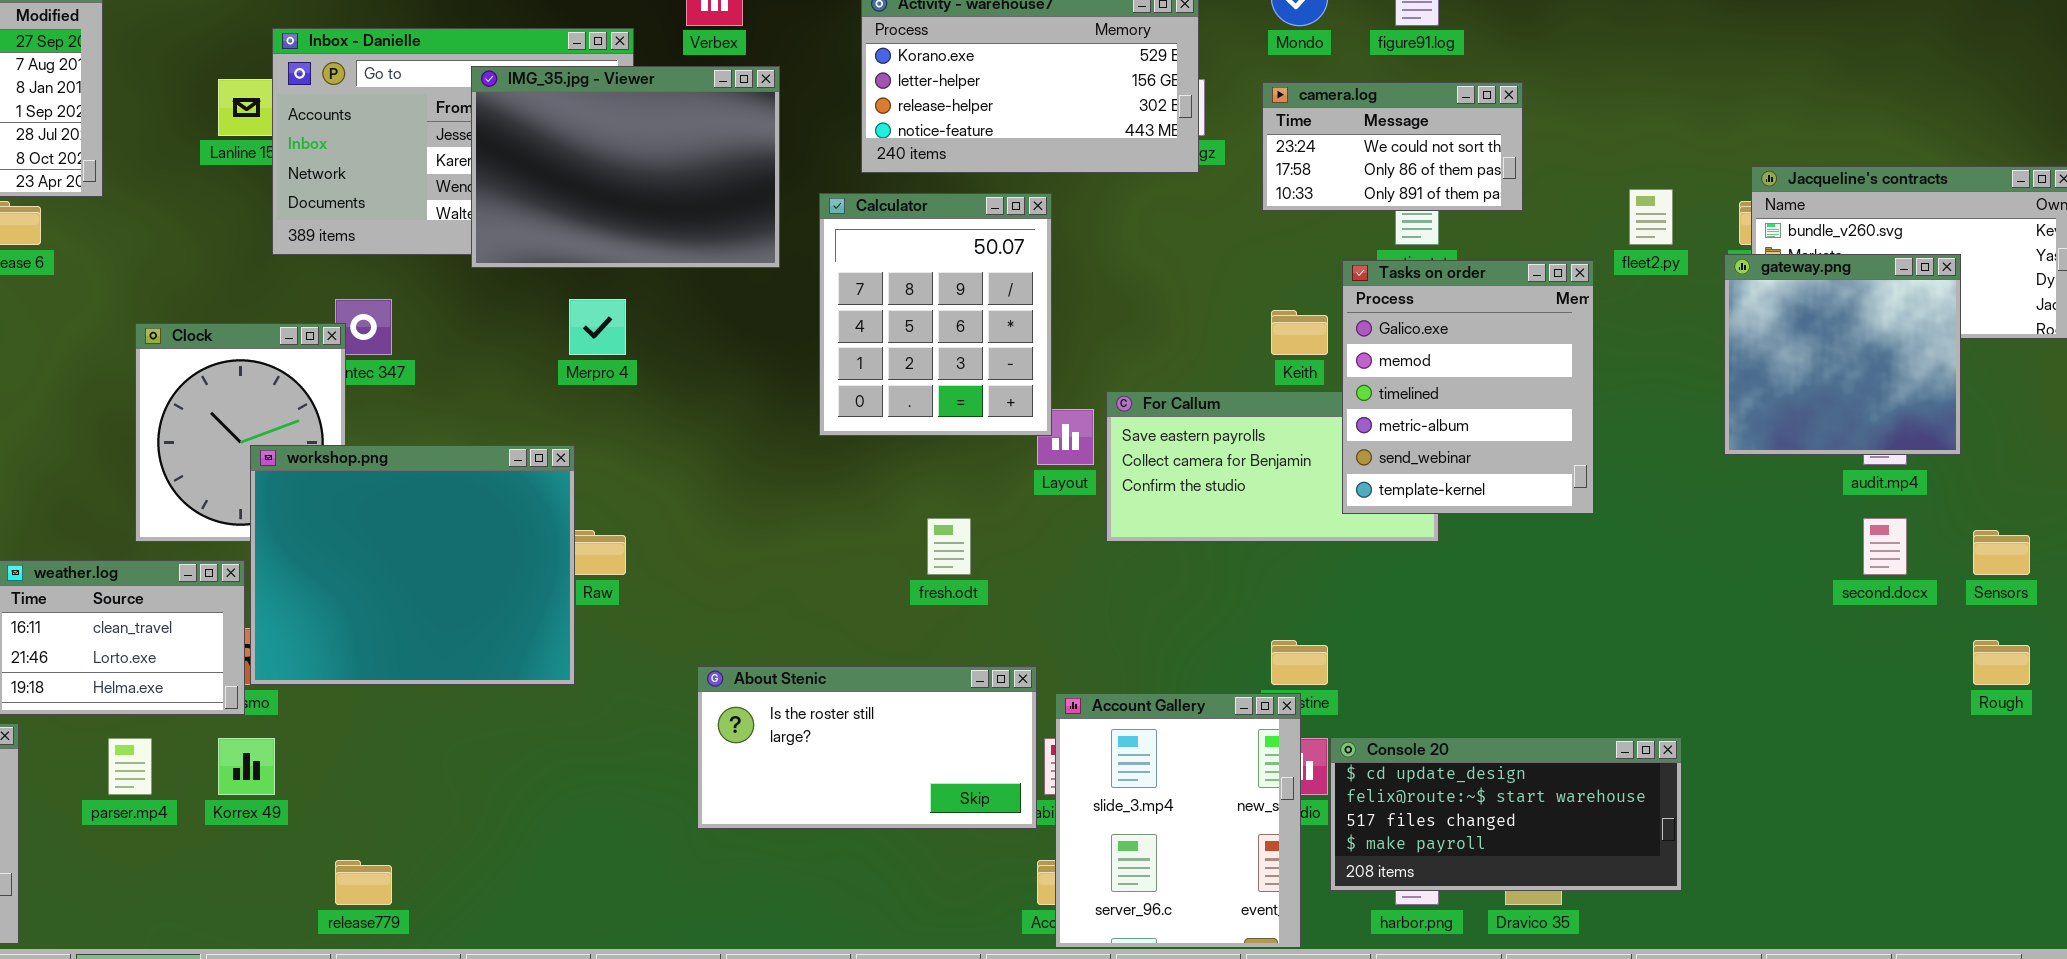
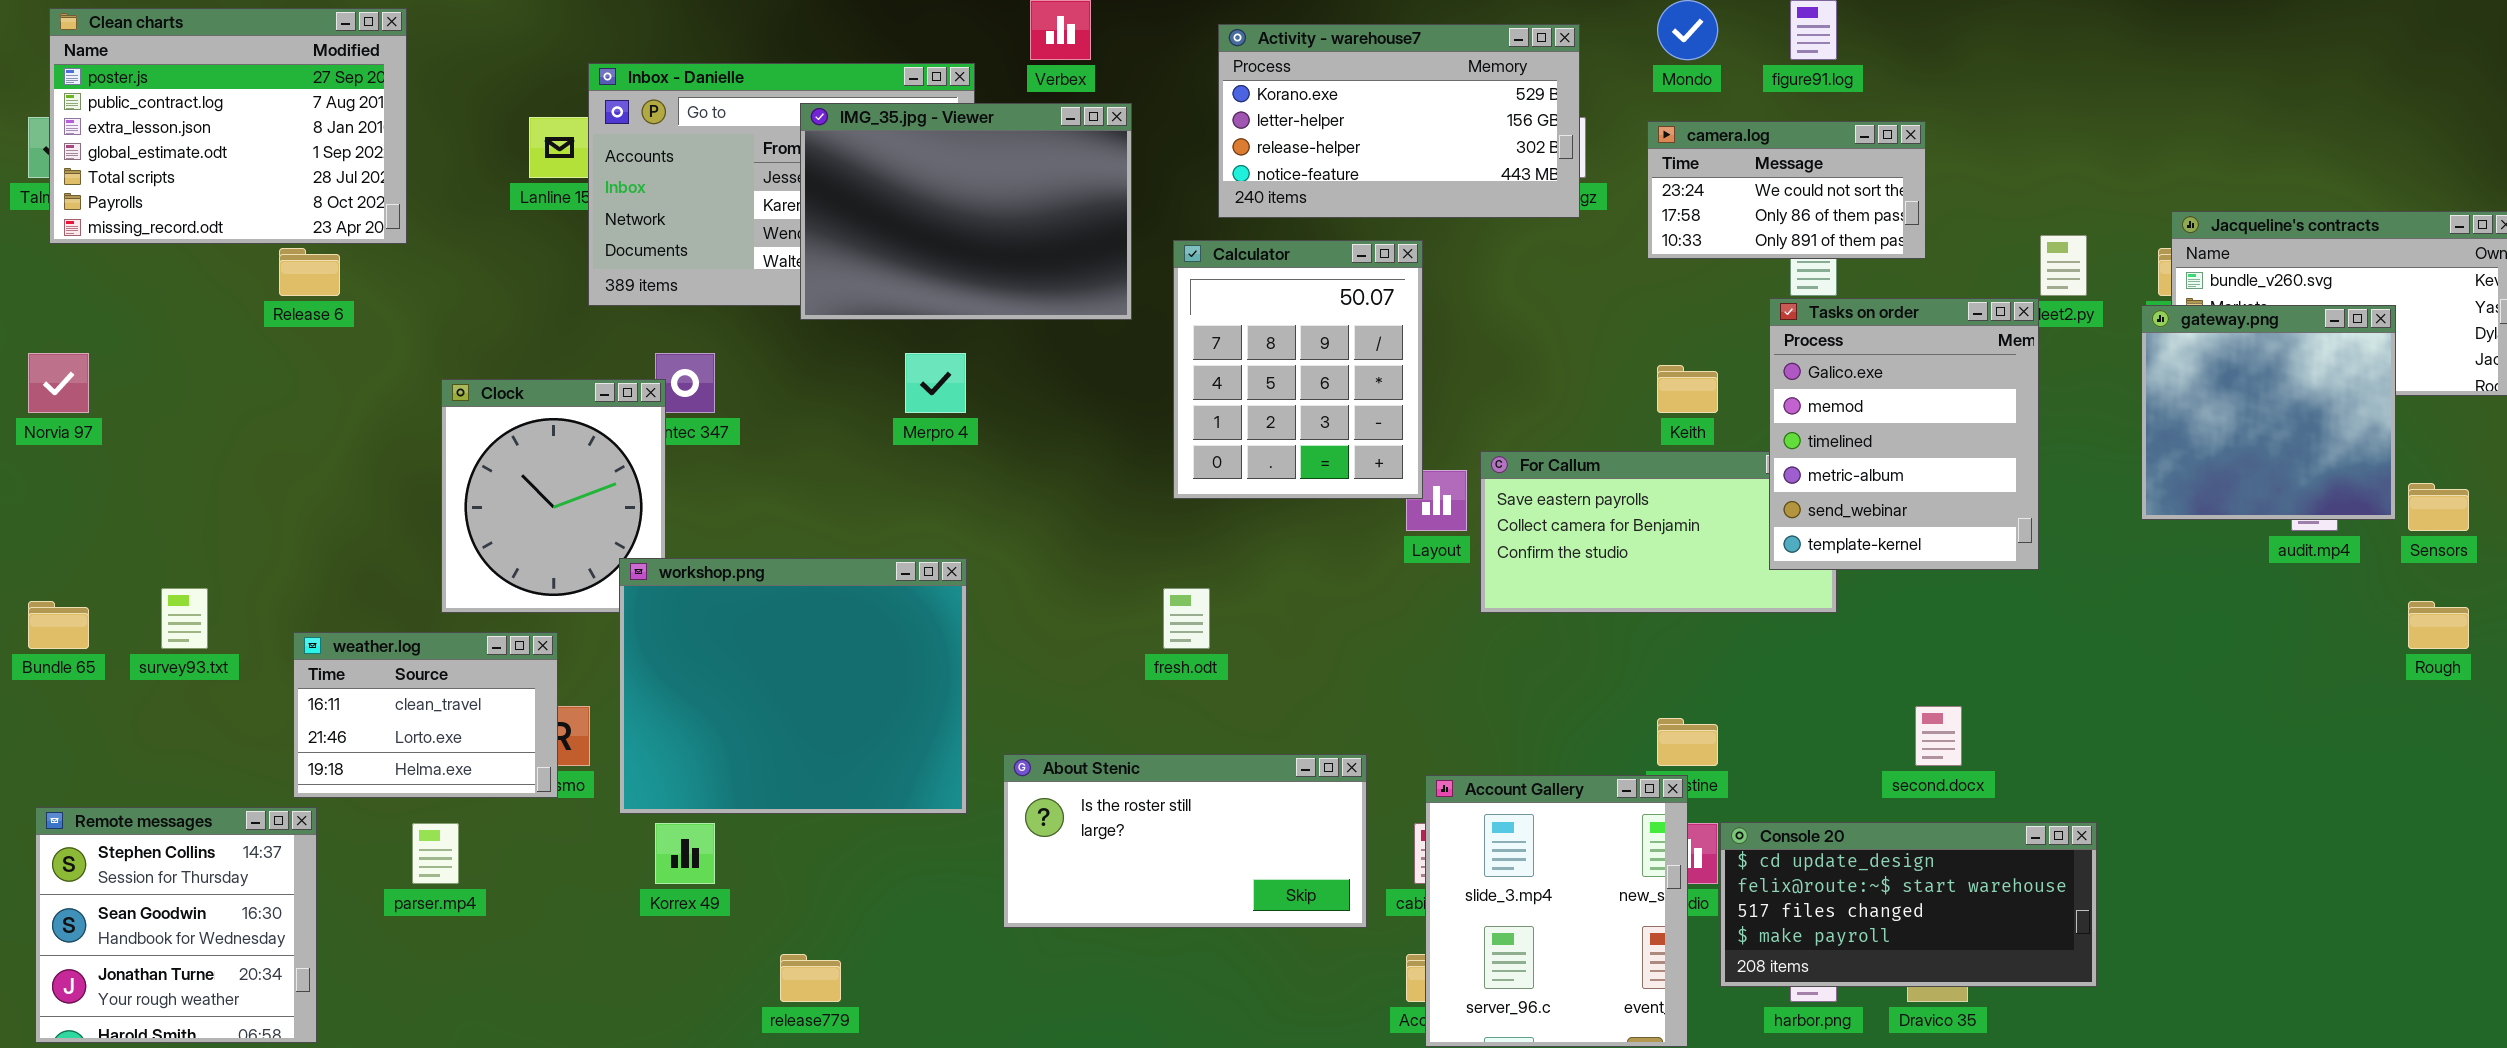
Tasks on order: [1342,260,1594,514] -> [1769,298,2039,570], moved
workshop.png: [250,445,575,685] -> [619,558,967,814], moved
fresh.odt: [927,518,971,575] -> [1163,588,1210,649], moved
second.docx: [1863,518,1907,575] -> [1915,706,1962,766], moved
Sensors: [1973,530,2030,575] -> [2408,483,2469,531], moved
Rough: [1973,640,2030,685] -> [2408,601,2469,649], moved
About Stenic: [697,666,1037,829] -> [1003,754,1367,928], moved
Korrex 49: [218,738,275,795] -> [655,823,715,884], moved
release779: [335,860,392,905] -> [780,954,841,1002], moved

